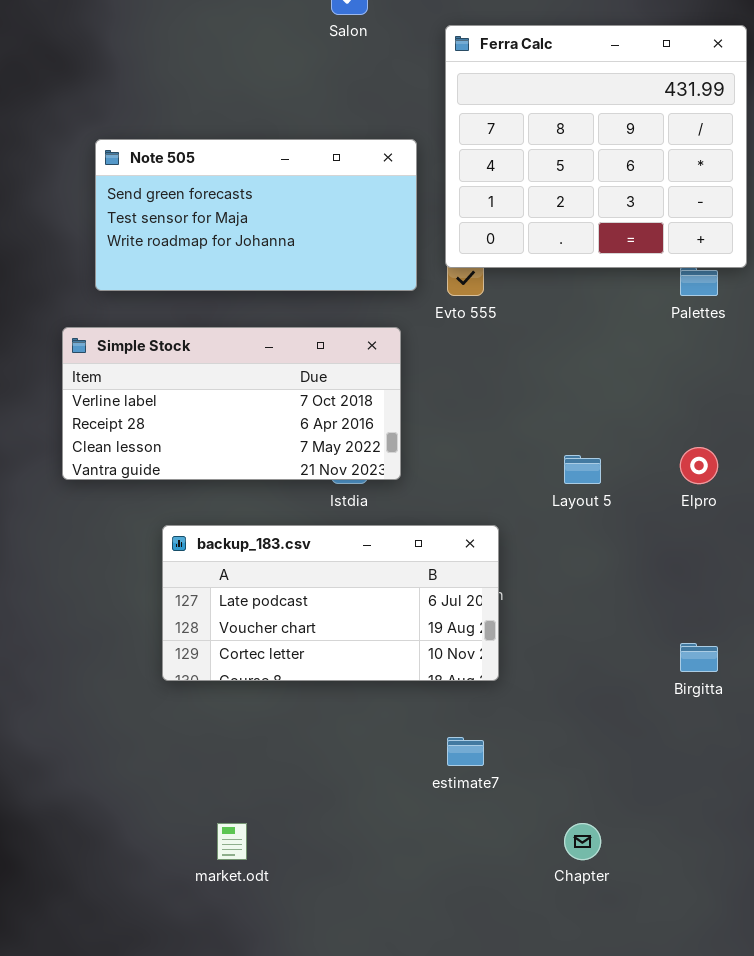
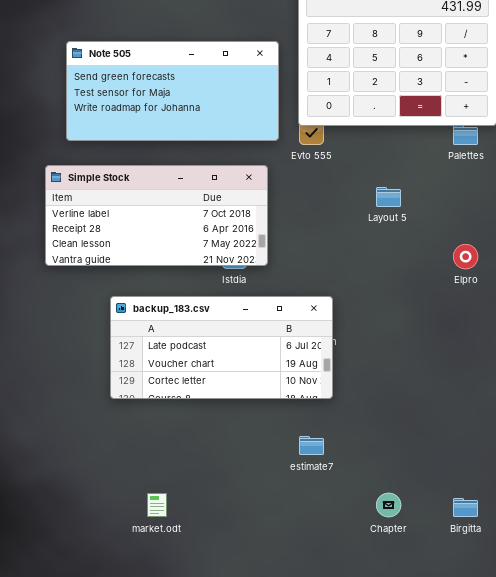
Layout 5: [564,455,601,484] -> [376,187,401,207], moved
Birgitta: [680,643,718,672] -> [453,498,478,517], moved

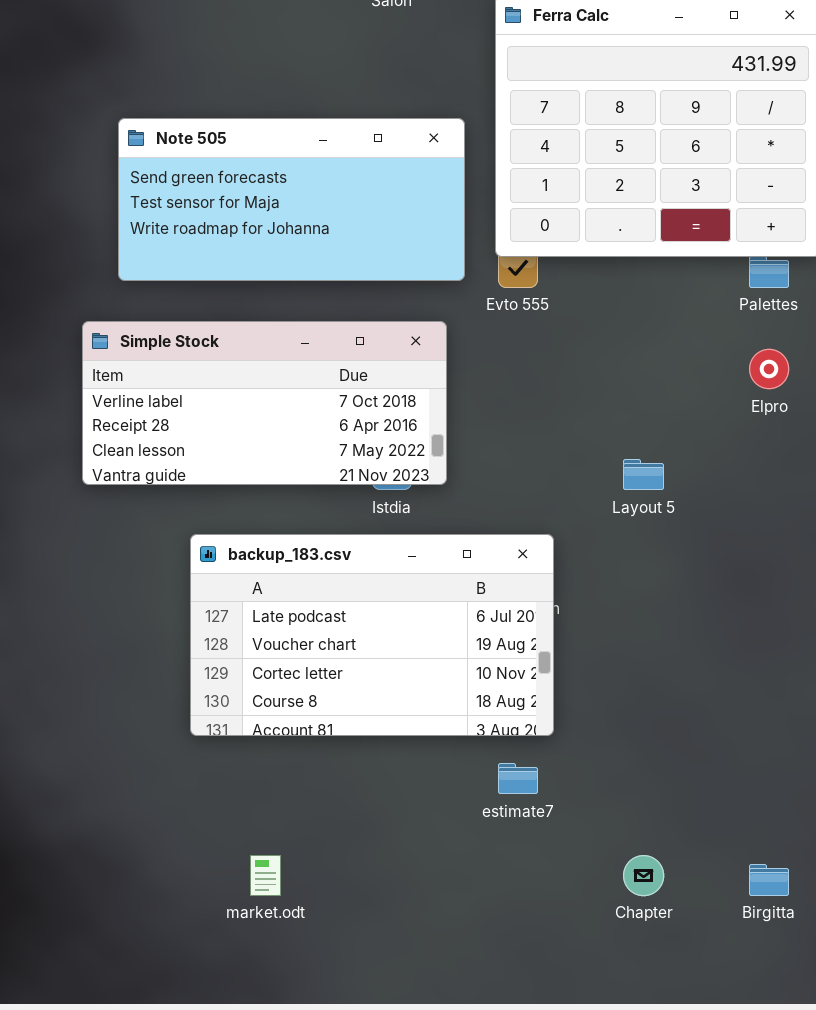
Layout 5: [376,187,401,207] -> [623,459,664,490], moved
Elpro: [453,244,478,269] -> [749,349,789,389], moved
backup_183.csv: [110,296,333,399] -> [190,534,554,736], resized

